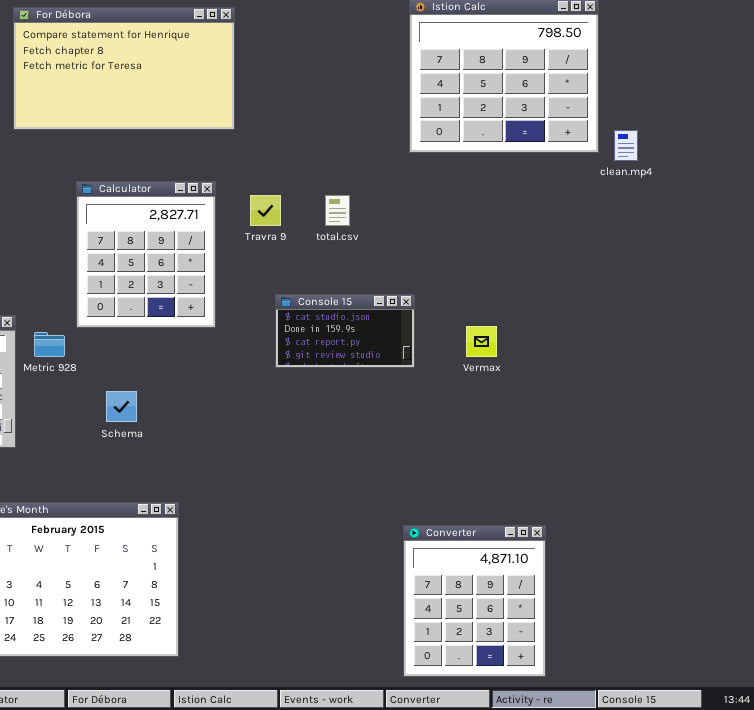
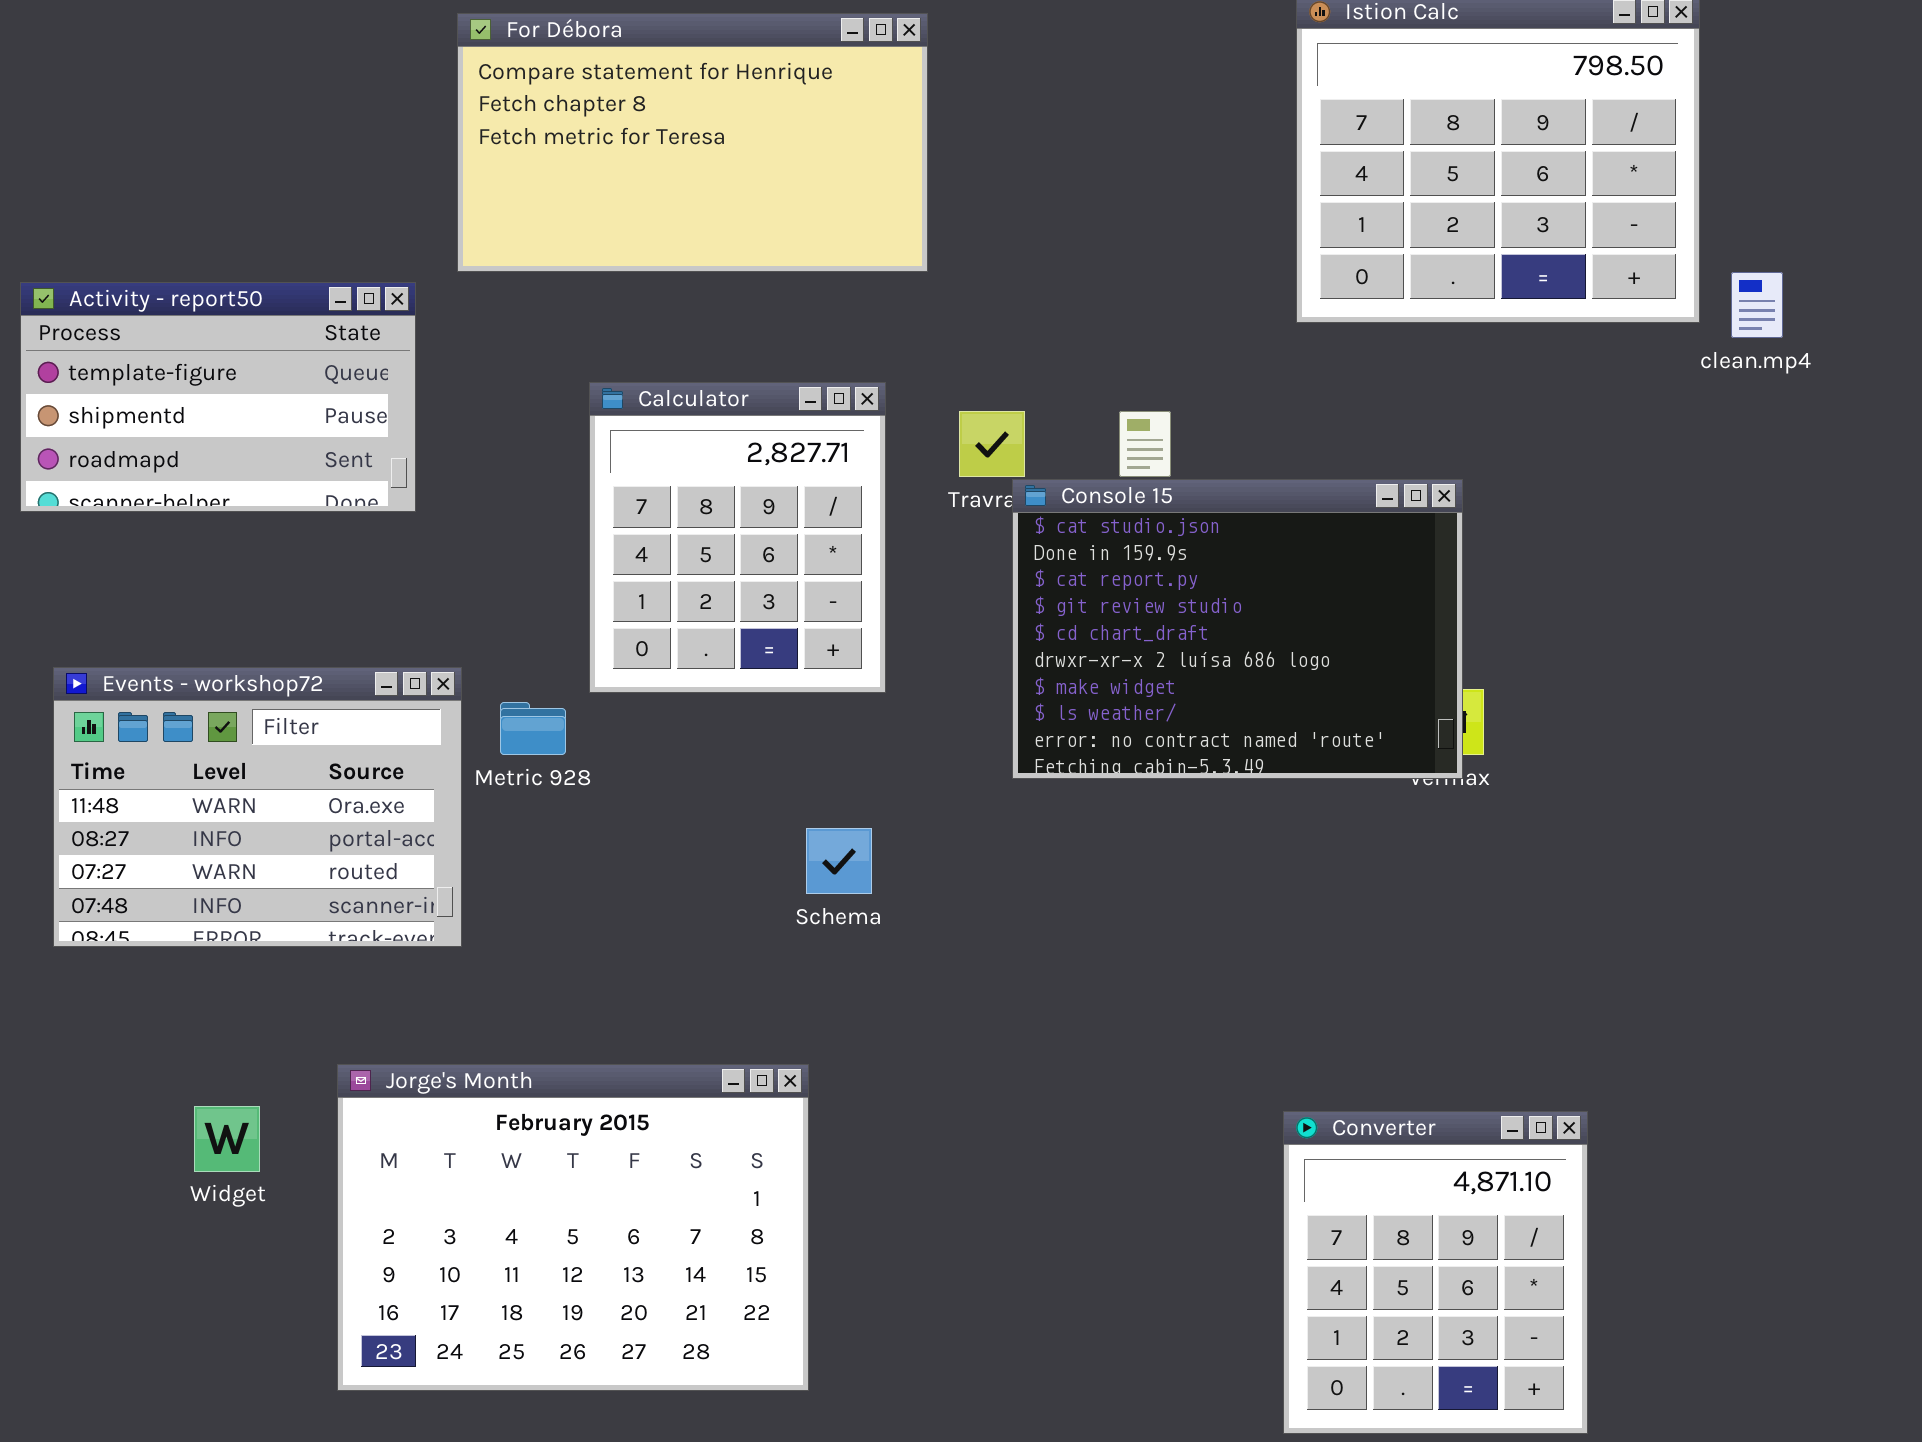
Console 15: [275,294,415,368] -> [1012,479,1463,779], resized
Schema: [106,391,137,422] -> [806,828,872,894], moved

